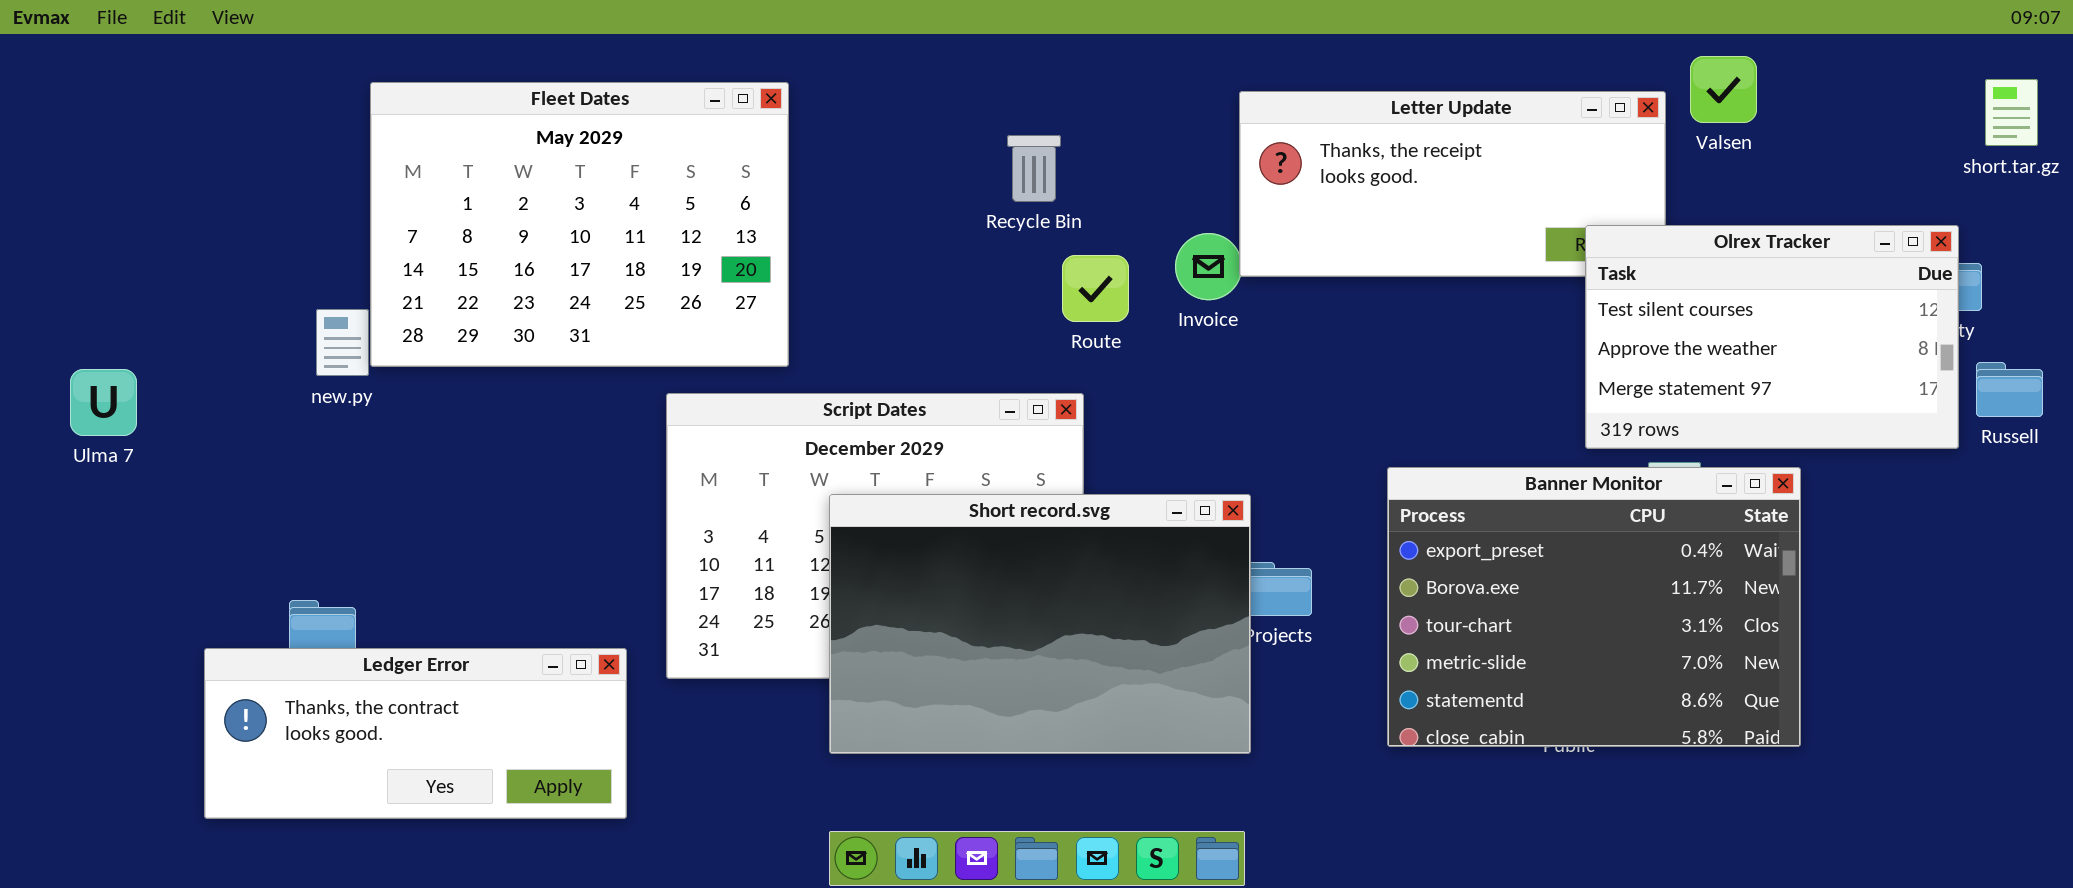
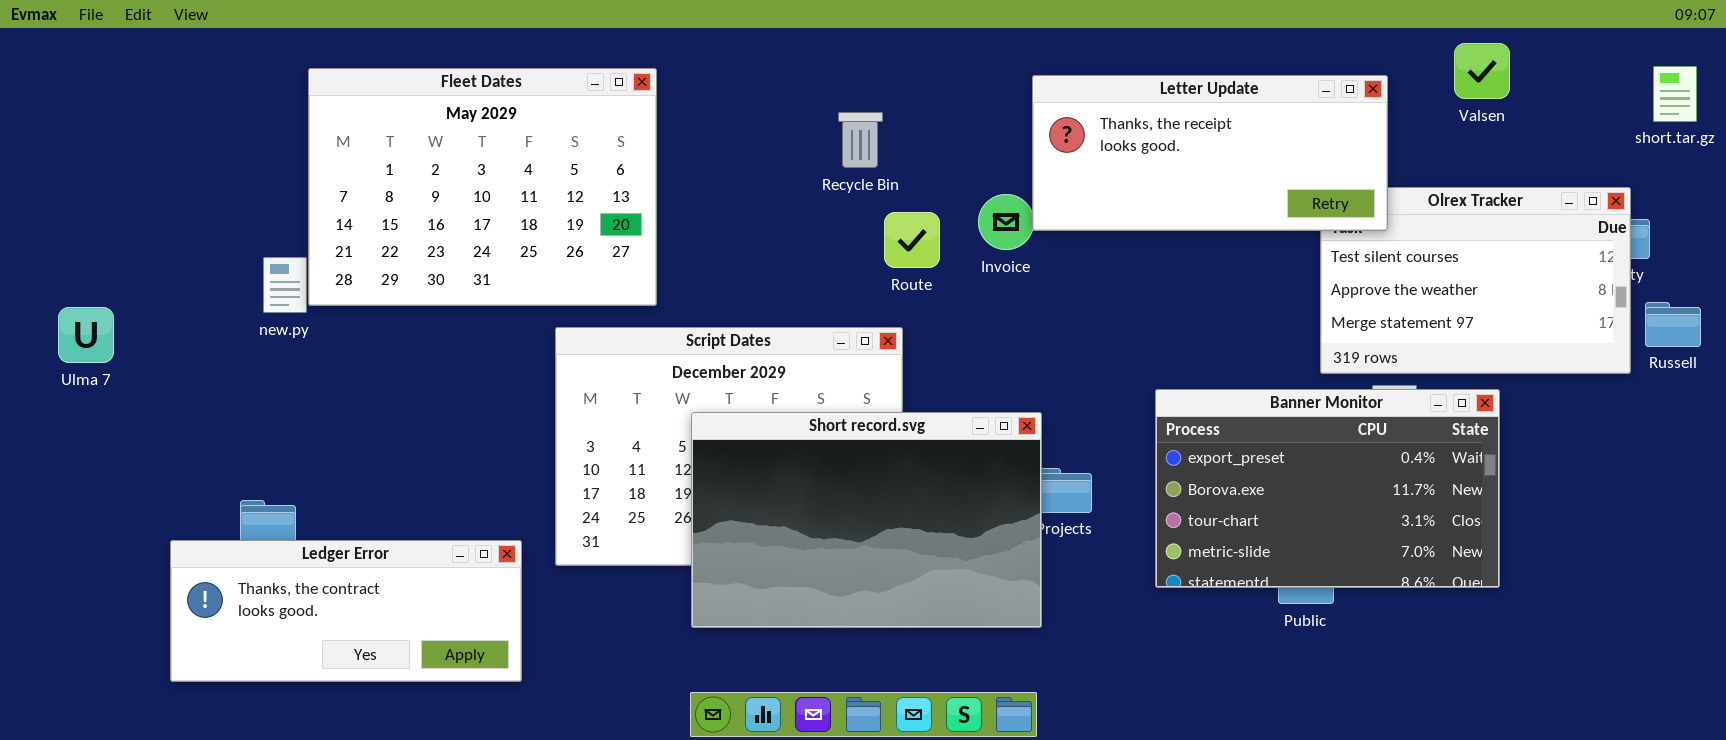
Valsen: [1690,56,1757,123] -> [1454,43,1510,99], moved
Letter Update: [1239,91,1666,277] -> [1032,75,1388,231], raised
Banner Monitor: [1387,467,1801,747] -> [1155,389,1500,588], resized

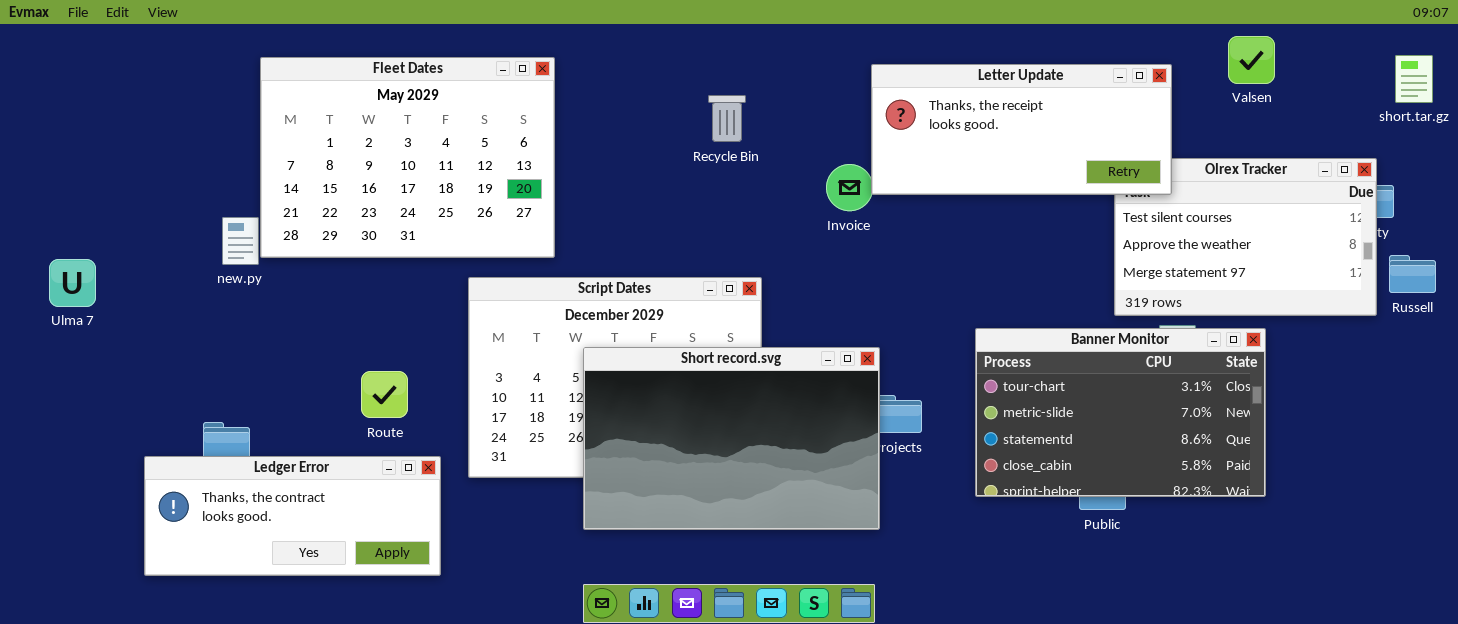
Route: [884,212,940,268] -> [361,371,408,418], moved
Banner Monitor: [1155,389,1500,588] -> [975,328,1266,497], scrolled down 2 rows

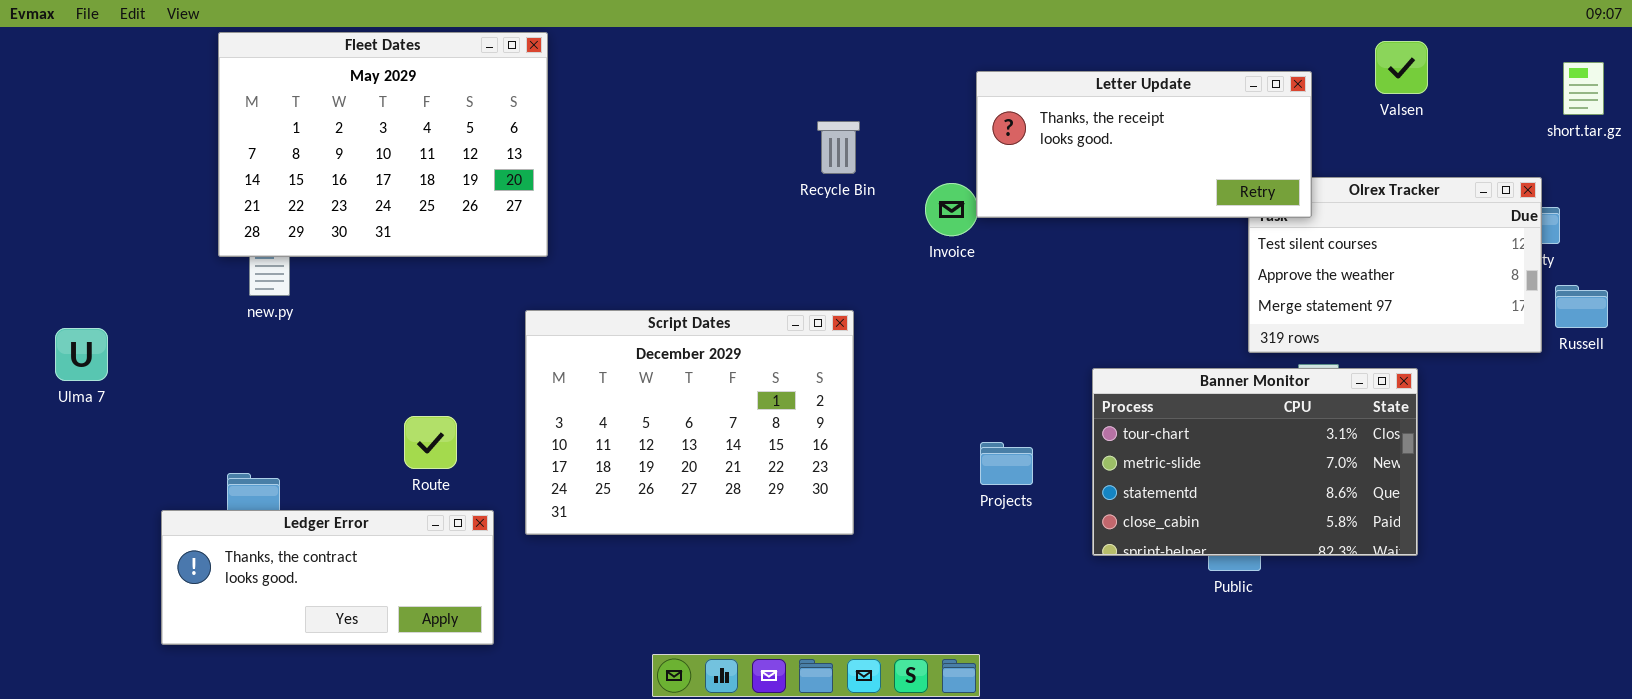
Fleet Dates: [260,57,555,258] -> [218,32,548,257], moved
Recycle Bin: [708,95,746,142] -> [817,121,860,174], moved
Ulma 7: [49,259,96,307] -> [55,328,108,381], moved
Short record.svg: [583,347,880,530] -> none, closed

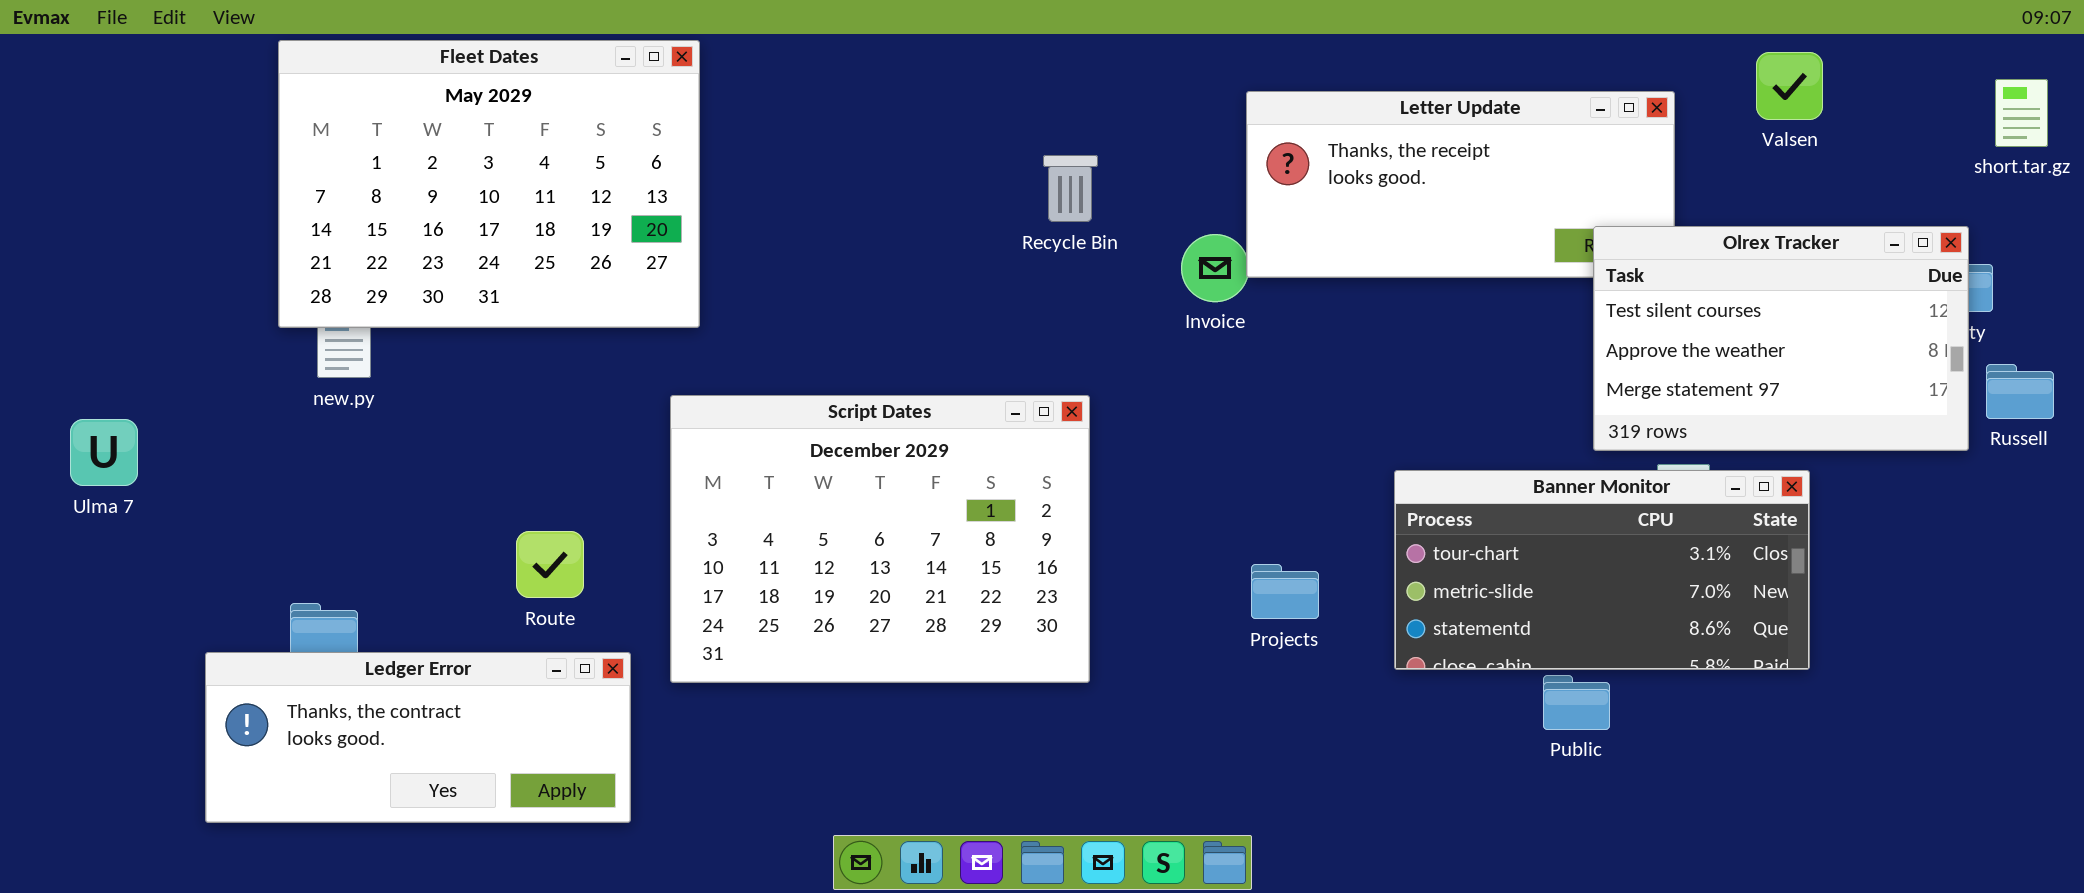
Olrex Tracker: [1248,177,1542,353] -> [1593,226,1969,451], raised
Banner Monitor: [1092,368,1418,556] -> [1394,470,1810,670], resized

